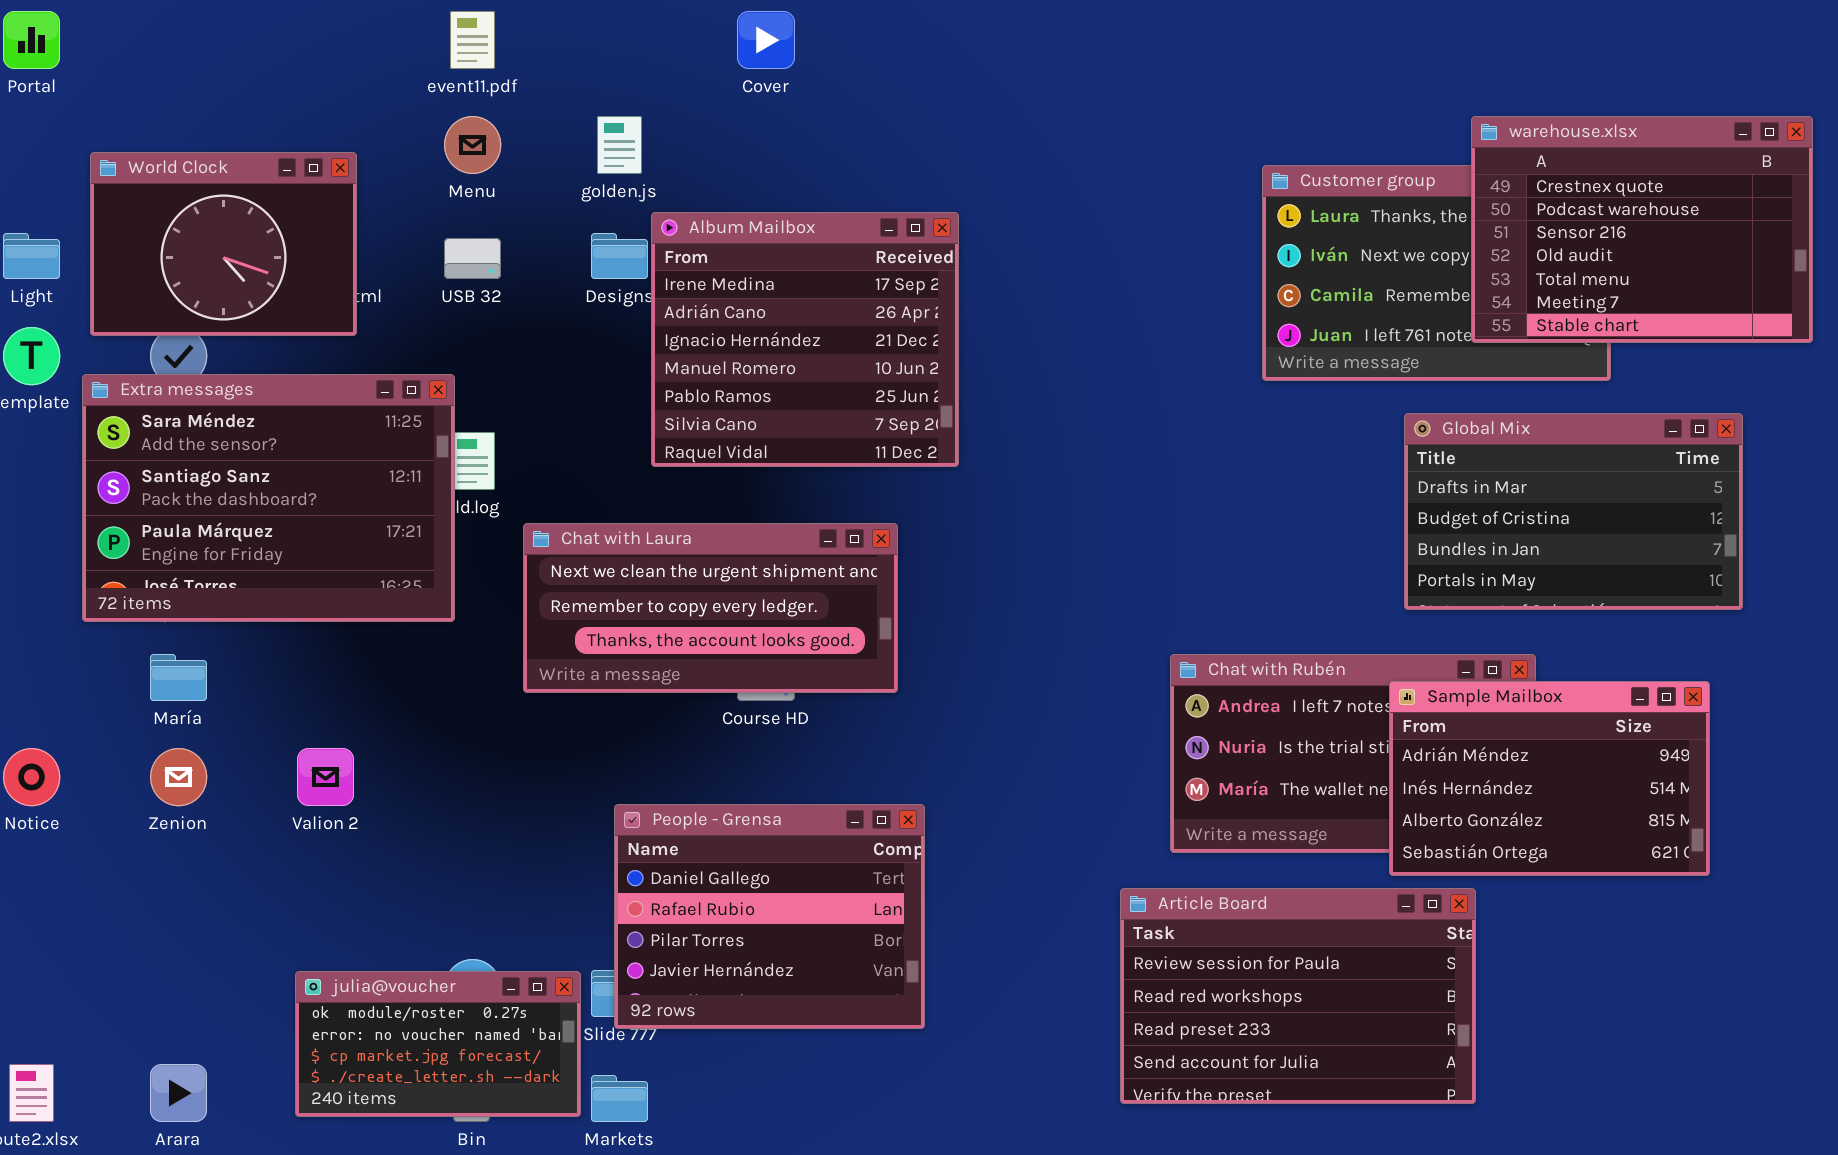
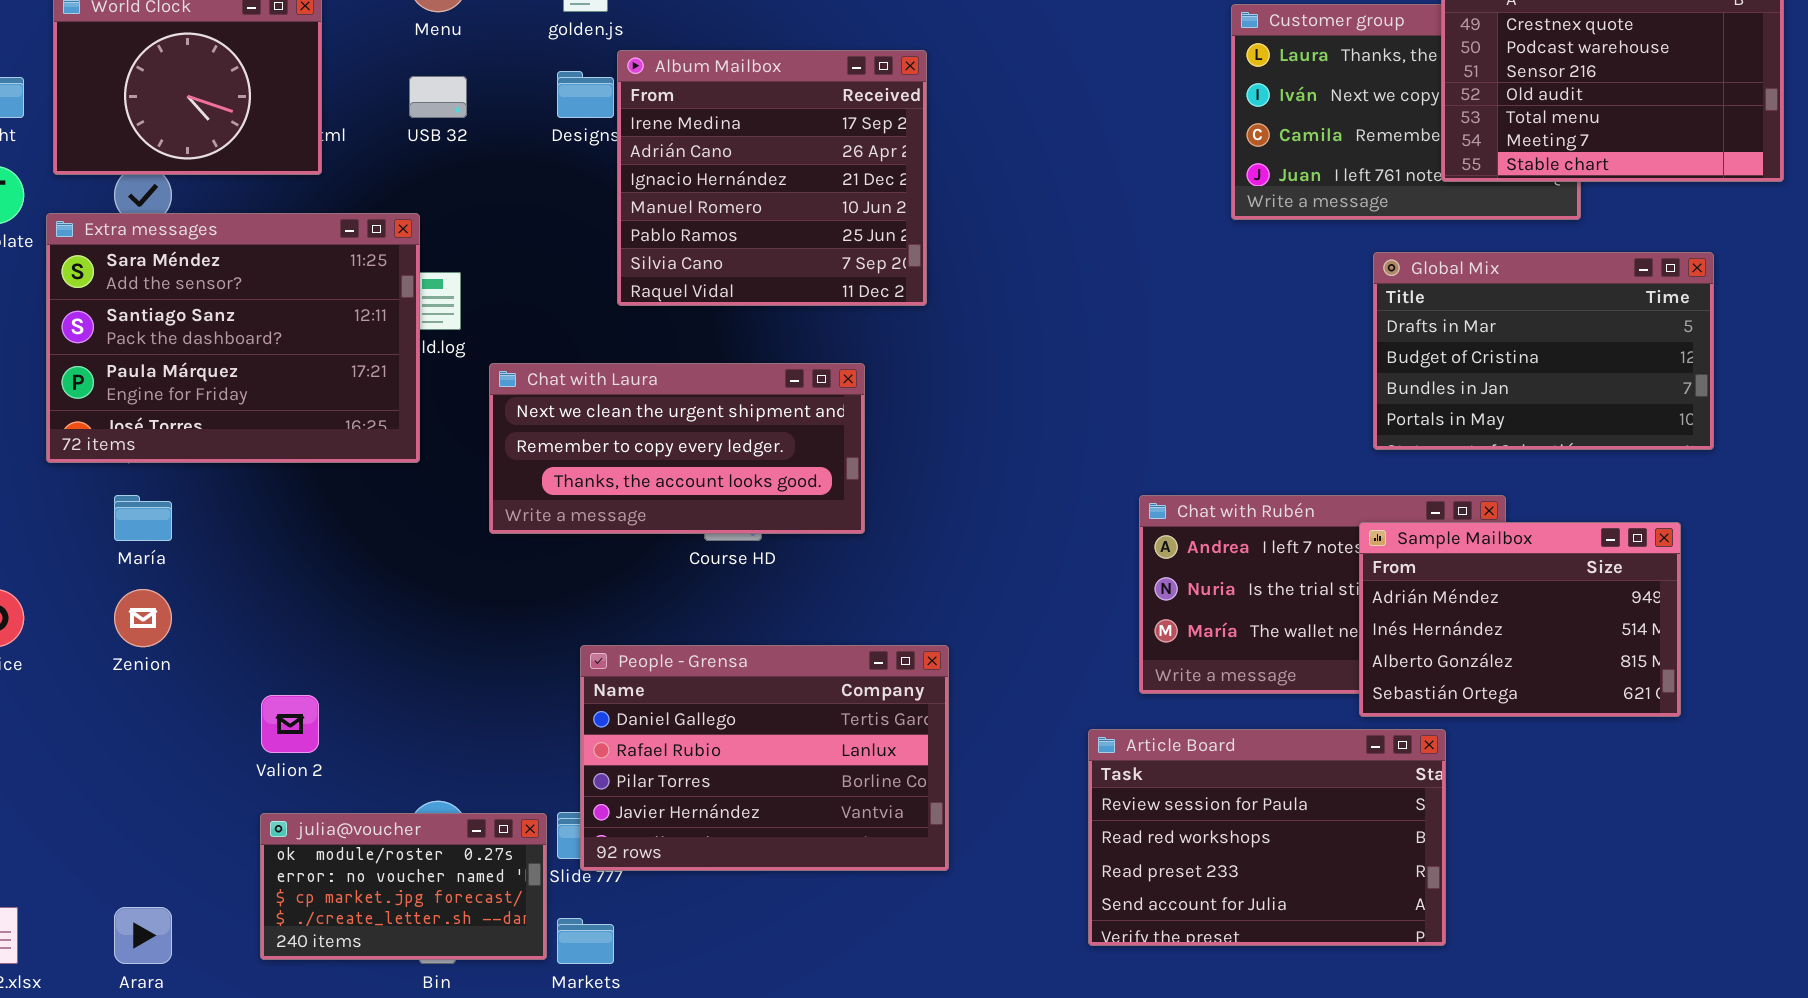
Valion 2: [297,748,354,806] -> [261,695,319,753], moved
People - Grensa: [614,804,925,1029] -> [580,645,949,871], resized

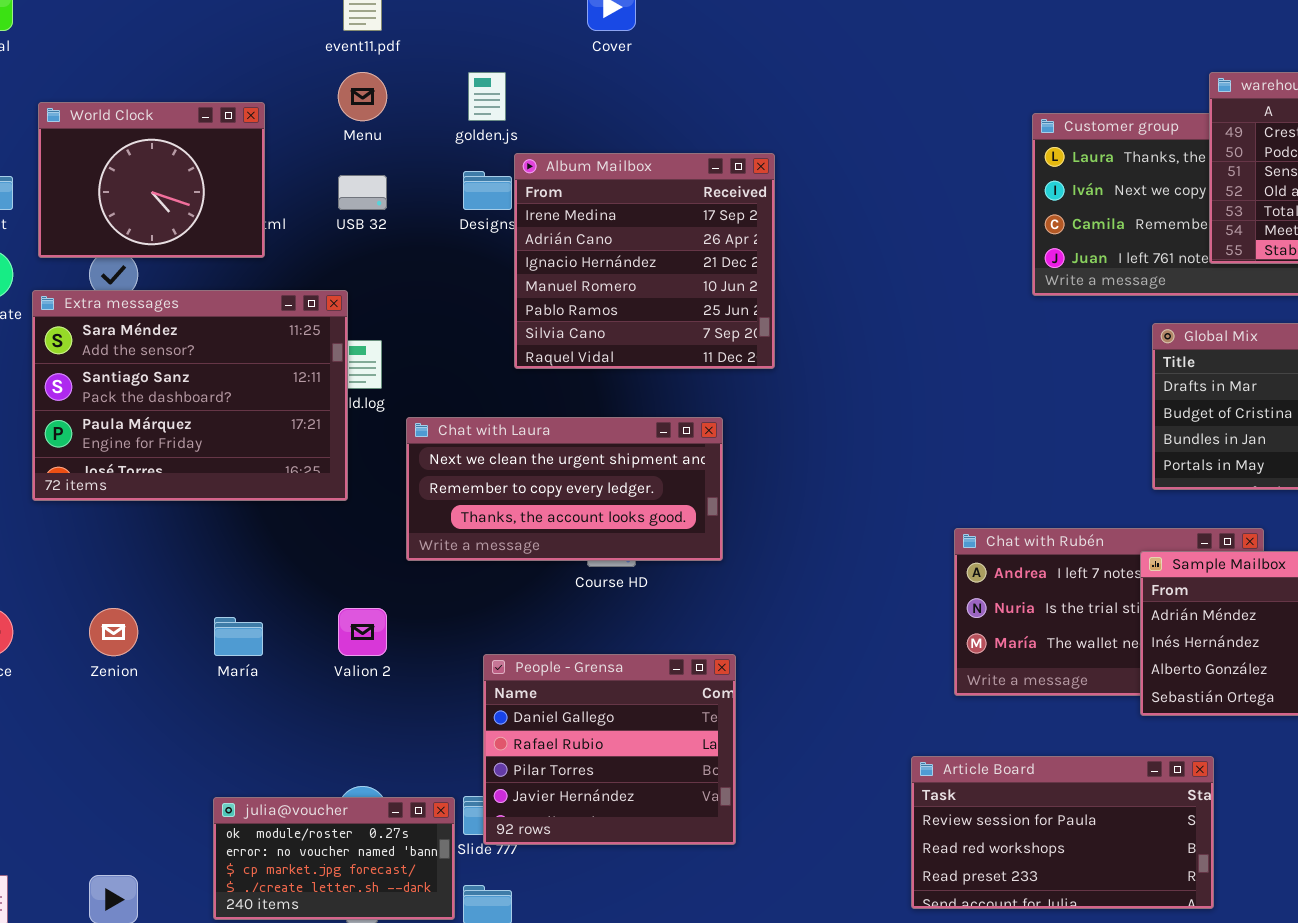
María: [114,495,172,541] -> [214,617,263,656], moved
People - Grensa: [580,645,949,871] -> [483,654,736,845], resized
Valion 2: [261,695,319,753] -> [338,608,387,656], moved
Article Board: [1088,729,1446,946] -> [911,756,1214,909], resized

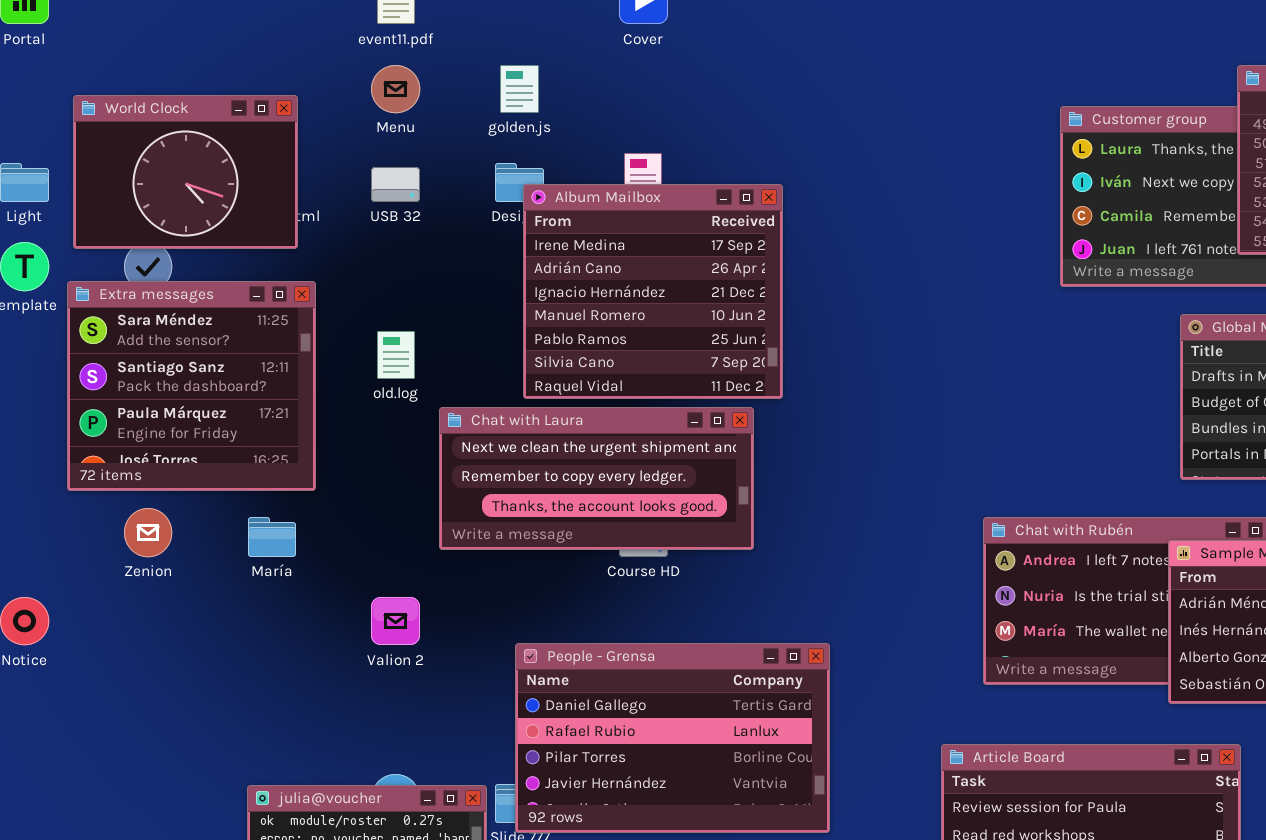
Album Mailbox: [514,153,775,369] -> [523,184,783,399], moved
Extra messages: [32,290,348,501] -> [67,281,316,491], resized
Zenion: [89,608,138,656] -> [124,508,172,557], moved
María: [214,617,263,656] -> [248,517,296,557], moved
People - Grensa: [483,654,736,845] -> [515,643,830,833], resized

